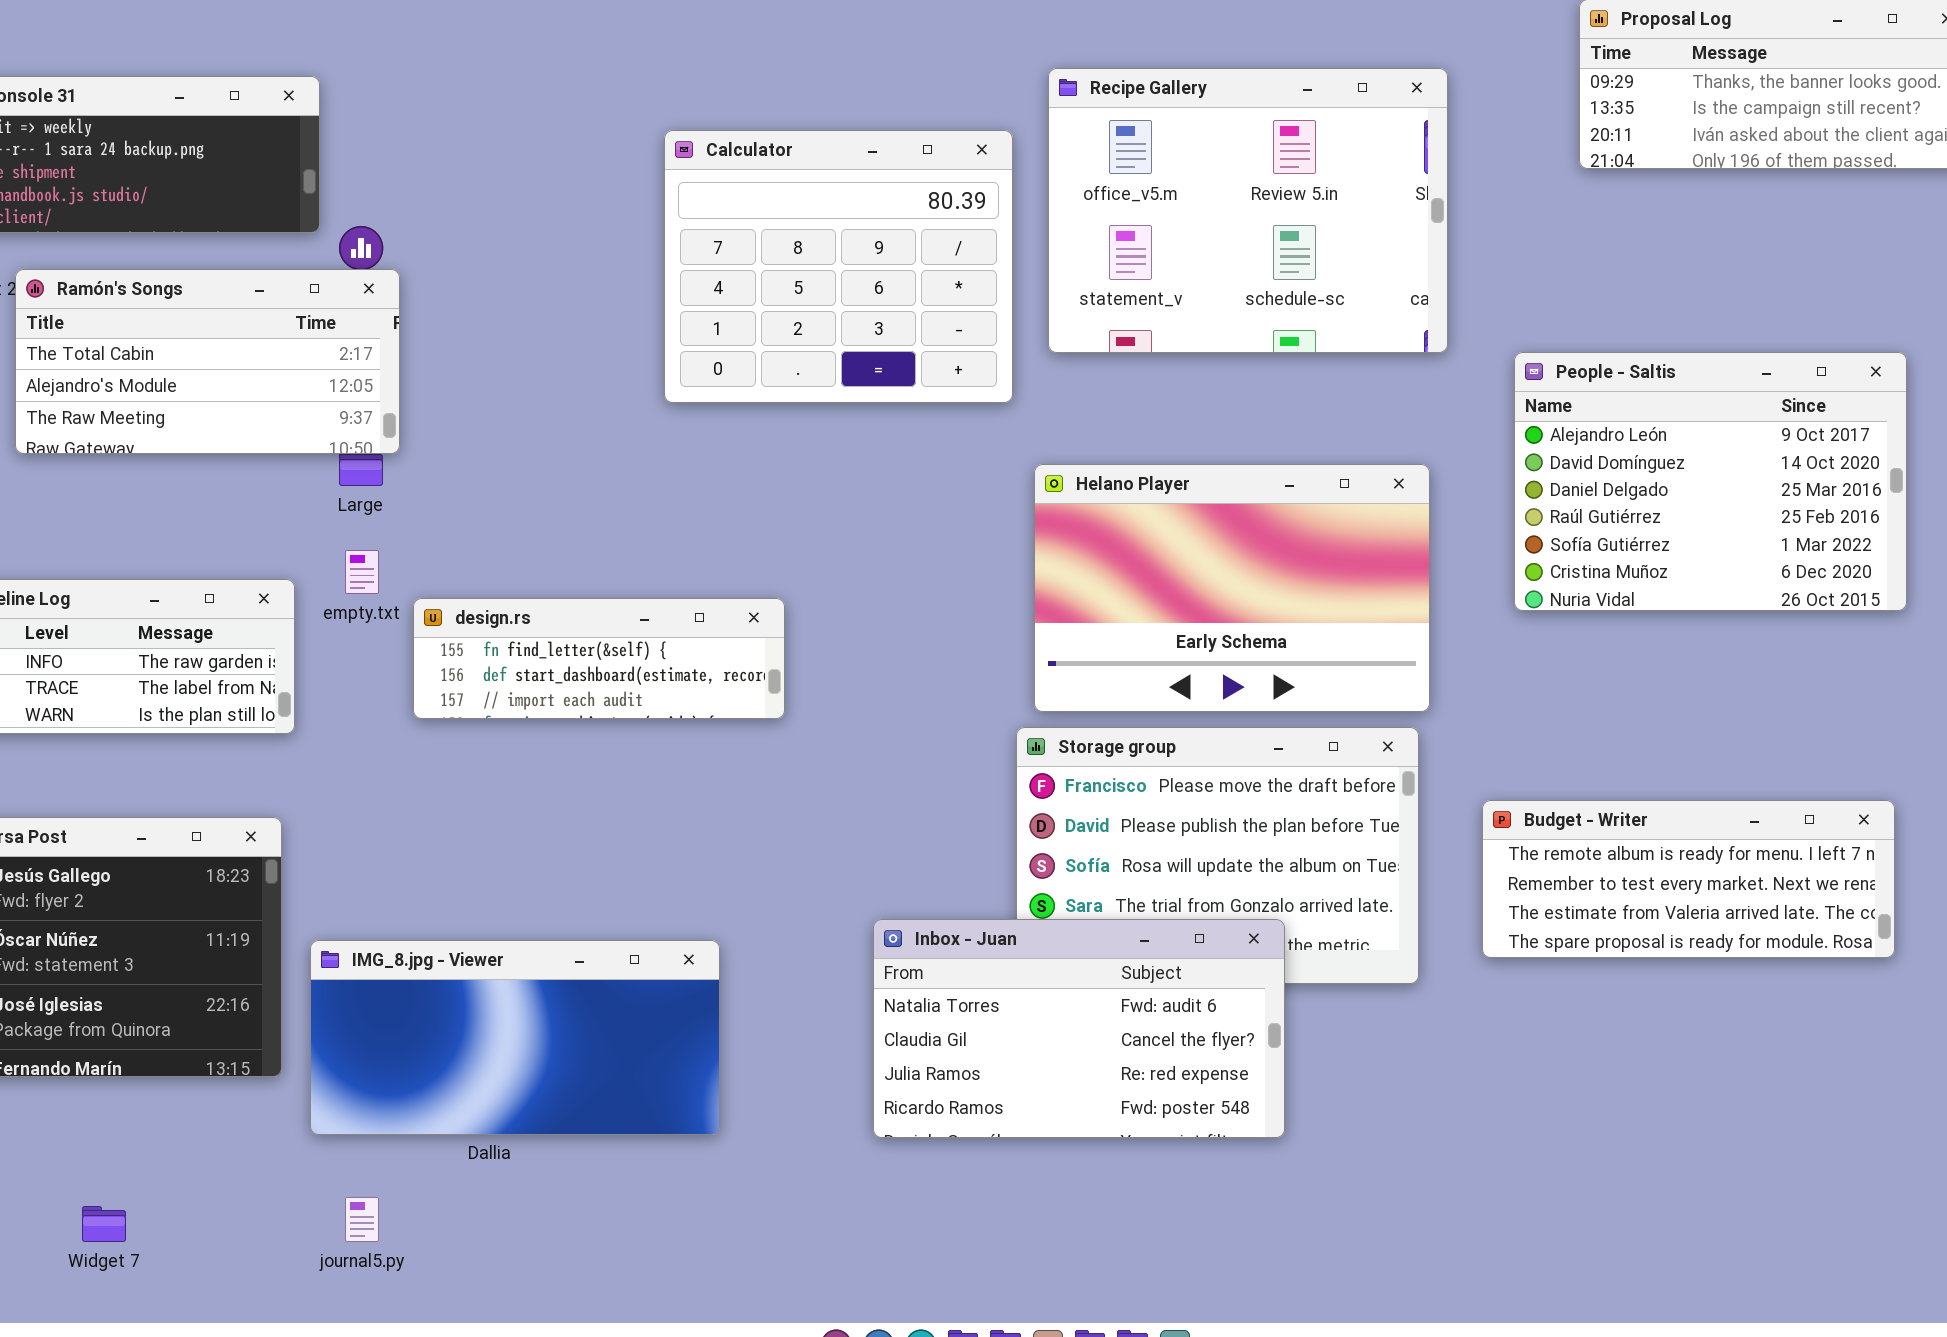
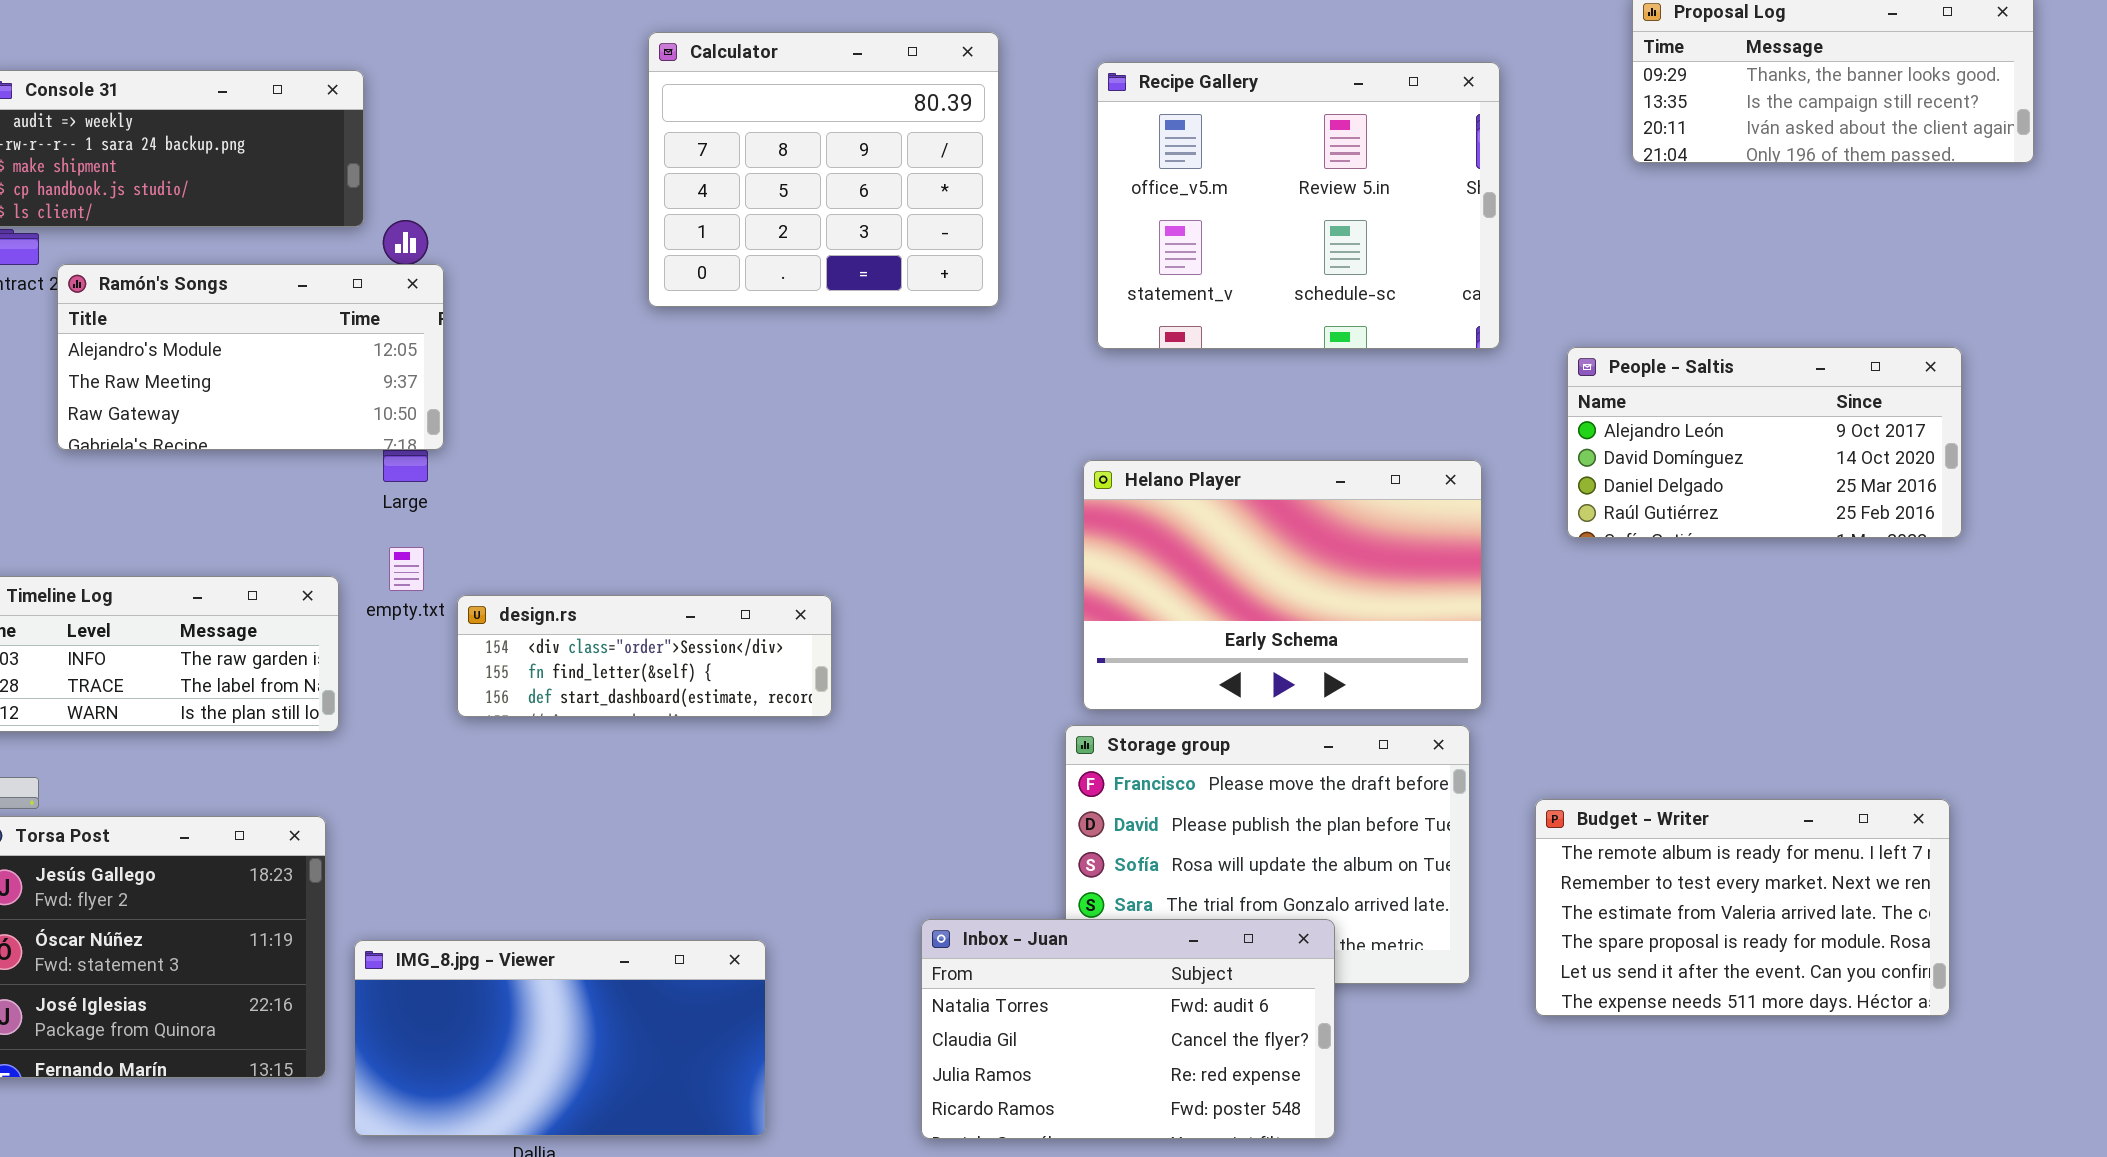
Calculator: [664,130,1013,403] -> [648,32,999,307], moved
Ramón's Songs: [15,269,400,454] -> [57,264,444,450], scrolled down 1 row
People - Saltis: [1514,352,1907,611] -> [1567,347,1962,538], resized
design.rs: [413,598,785,719] -> [457,595,832,717], scrolled up 1 row
Budget - Writer: [1482,800,1895,958] -> [1535,799,1950,1016], resized

